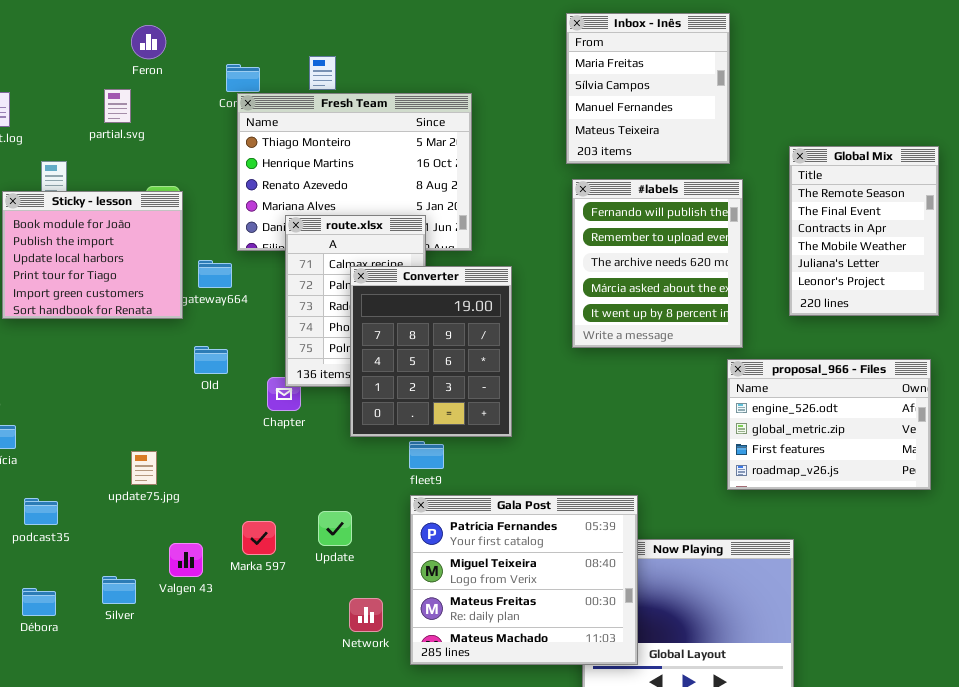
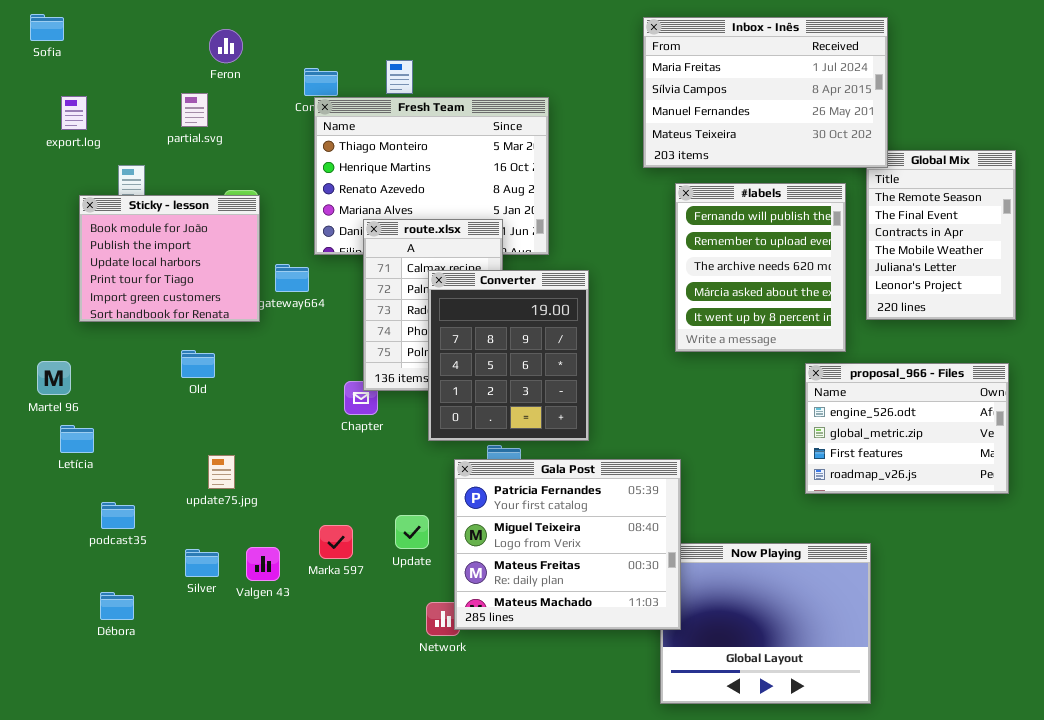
Inbox - Inês: [566,13,730,164] -> [643,17,888,168], resized
#labels: [572,179,743,348] -> [675,183,846,352], moved
Old: [194,346,228,374] -> [181,350,215,378], moved
Gala Post: [410,495,638,665] -> [454,459,681,630], moved
Silver: [102,576,136,604] -> [185,549,219,577], moved

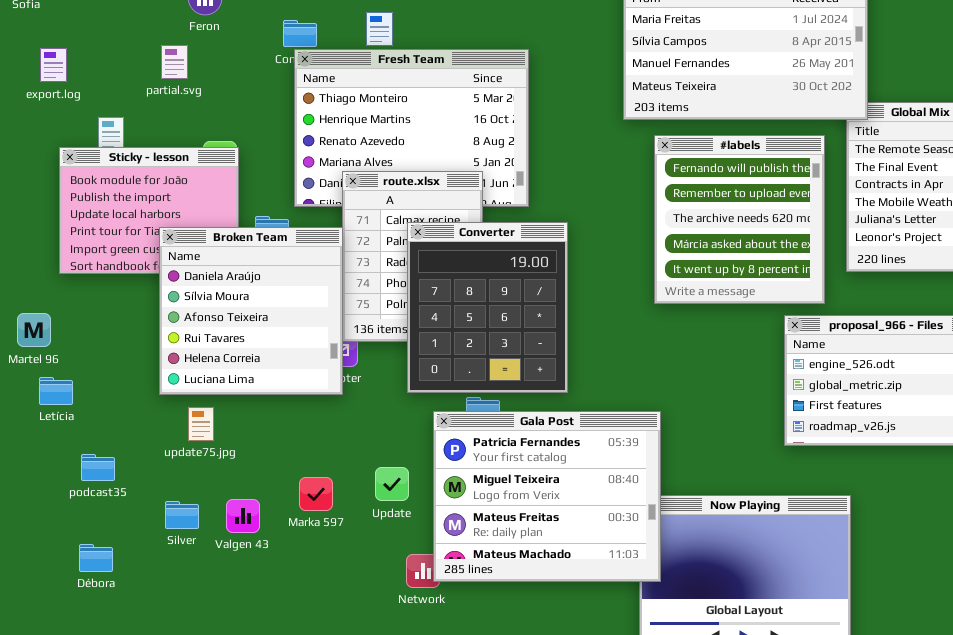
Broken Team: none -> [159,227,343,395], opened

